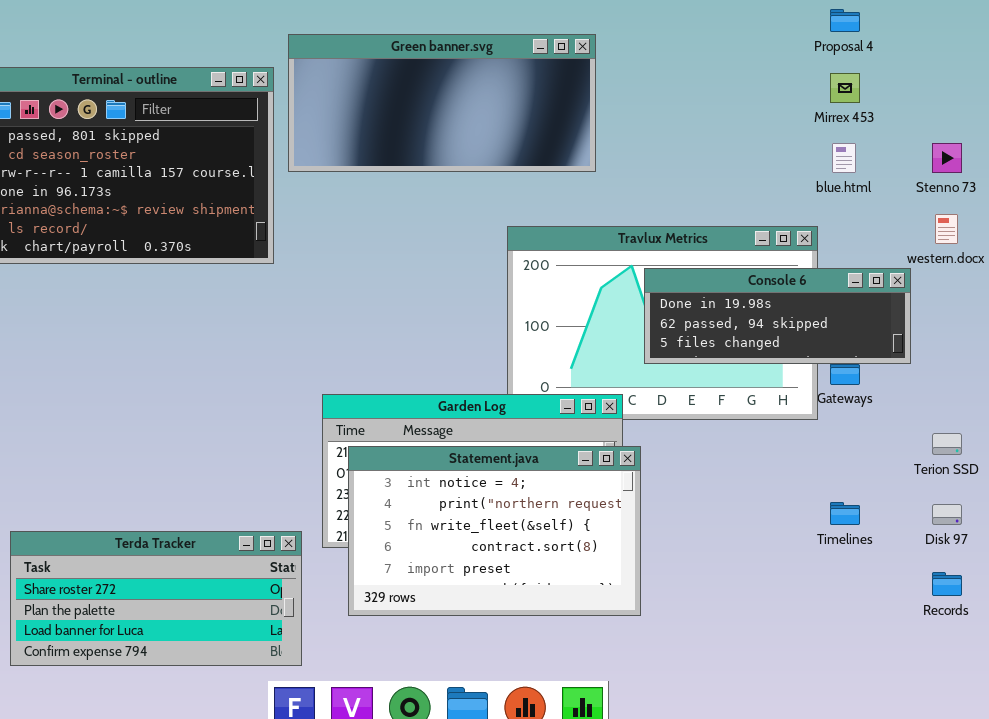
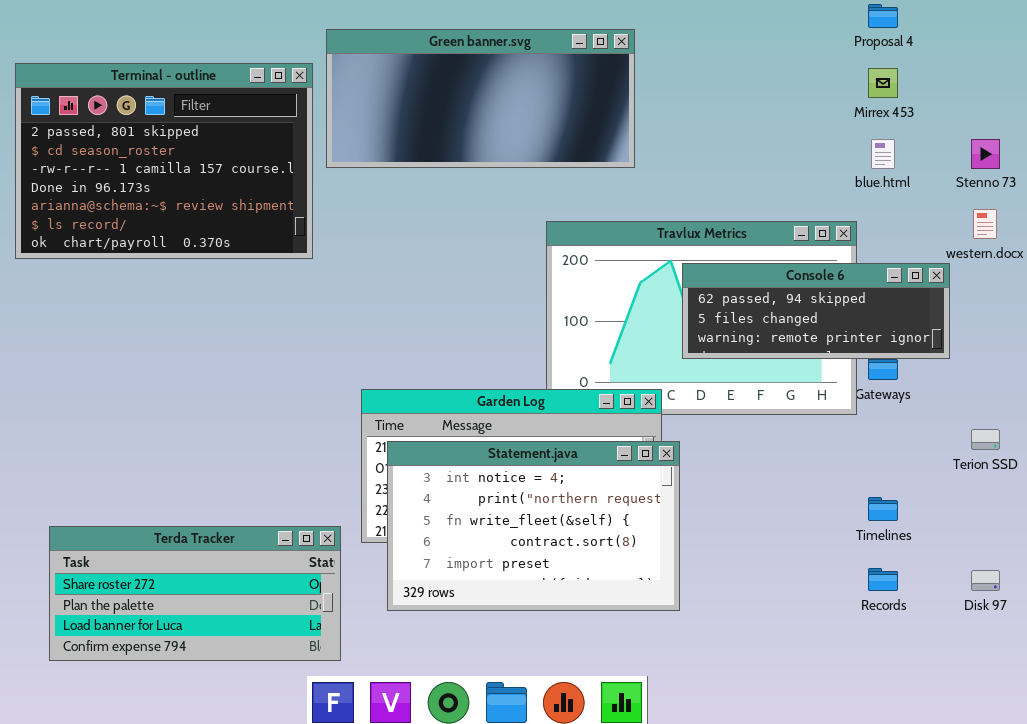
Console 6: [644,268,911,364] -> [682,263,950,359], scrolled down 1 row
Disk 97: [932,504,962,525] -> [971,570,1000,591], moved
Records: [932,572,962,596] -> [868,568,898,591], moved

